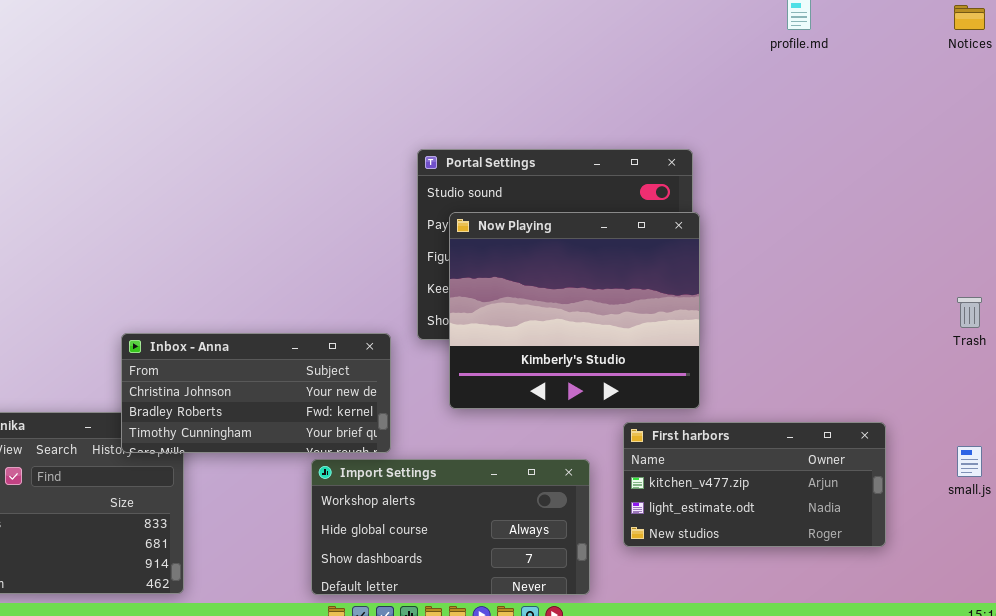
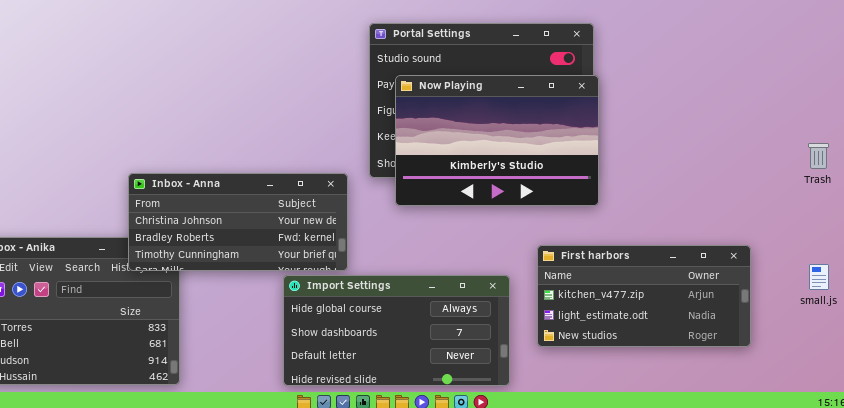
Now Playing: [449,212,700,409] -> [395,75,599,206], resized
Import Settings: [311,459,590,595] -> [283,275,510,386], scrolled down 1 row

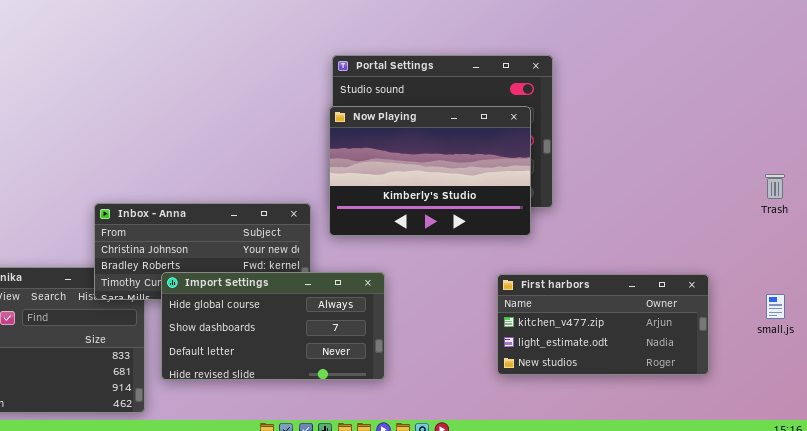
Now Playing: [395,75,599,206] -> [329,106,531,236], moved
Import Settings: [283,275,510,386] -> [161,272,385,380], moved

